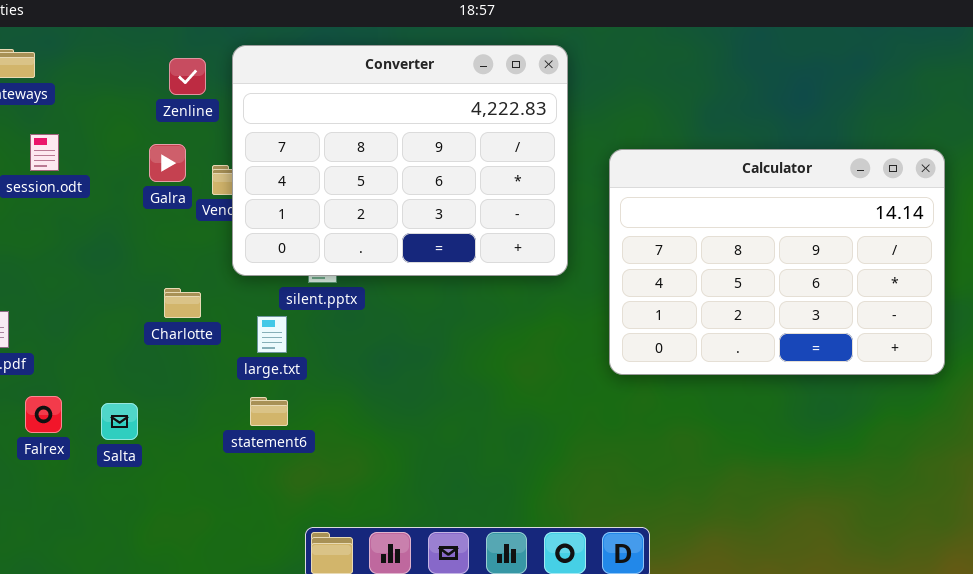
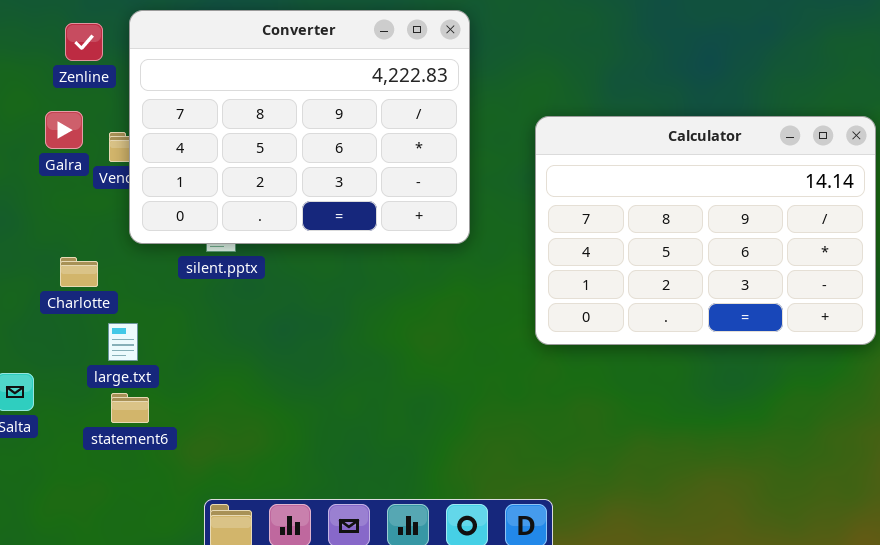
Calculator: [609,149,945,375] -> [535,116,876,345], moved
large.txt: [257,316,287,353] -> [108,323,138,361], moved
statement6: [250,397,288,426] -> [111,393,149,423], moved

